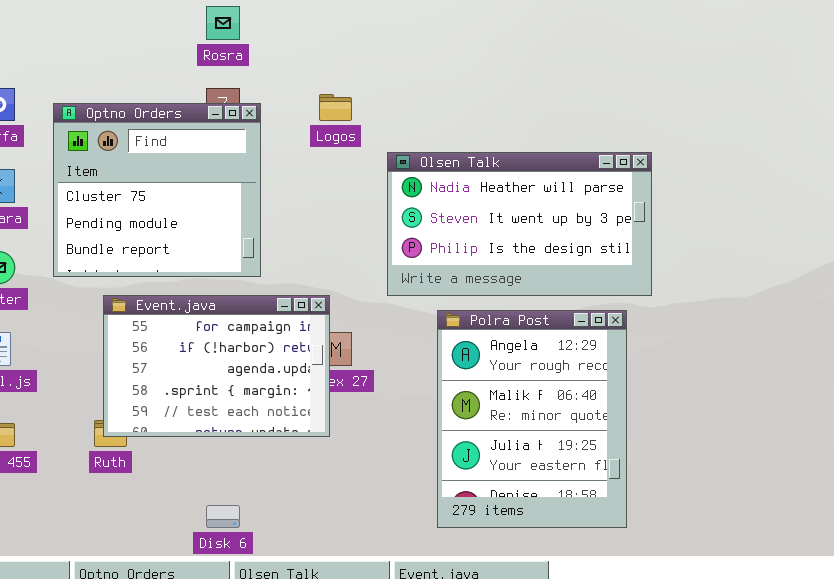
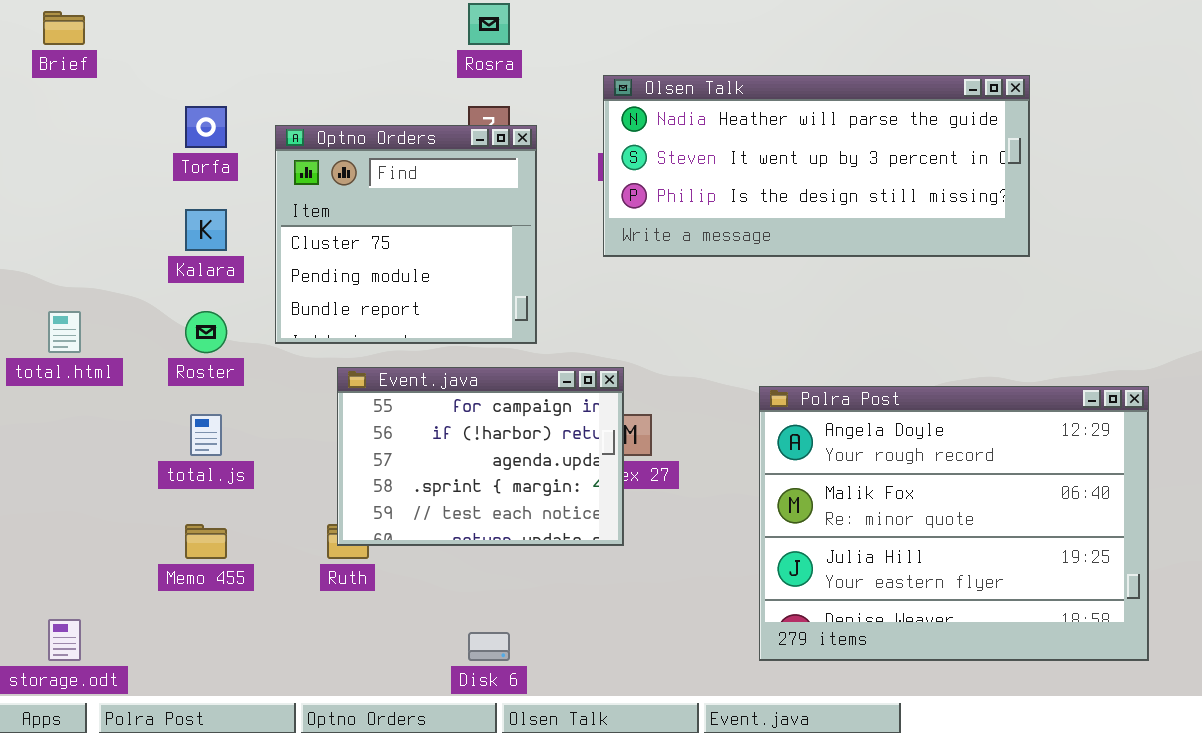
Olsen Talk: [387,152,652,296] -> [603,75,1030,257], moved, resized
Polra Post: [437,310,627,528] -> [759,386,1149,661], resized

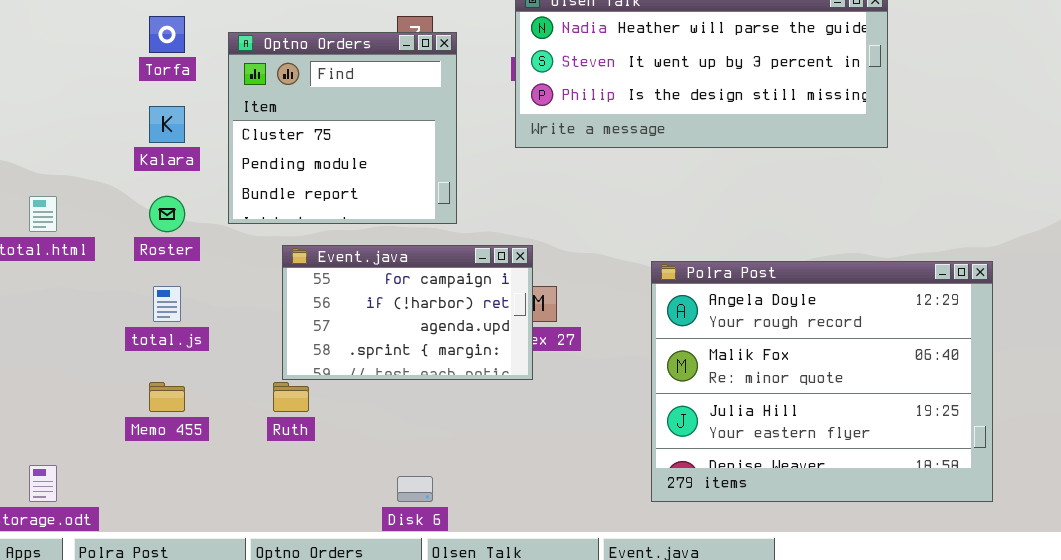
Event.java: [337,367,624,546] -> [282,245,533,380], resized

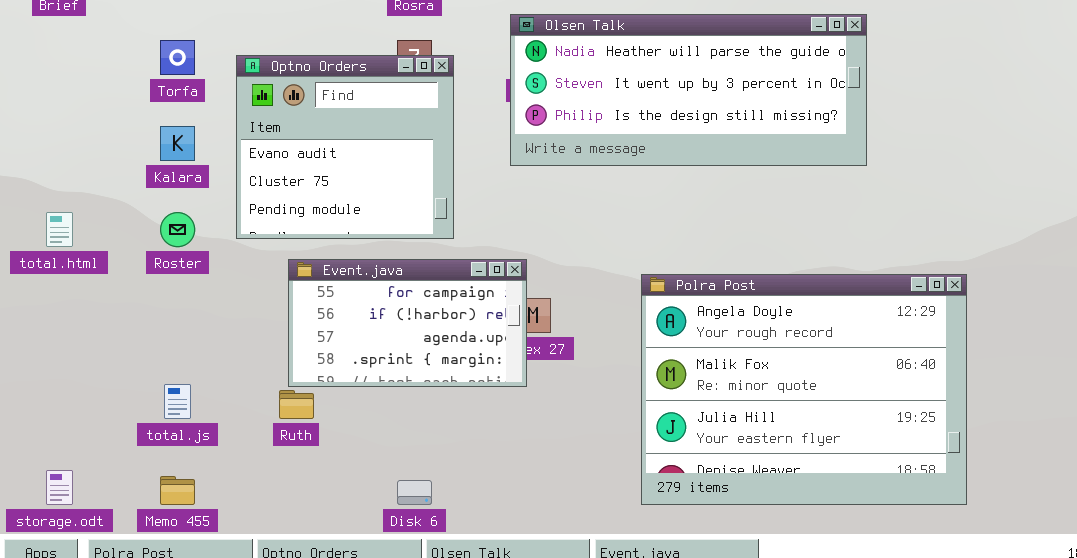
Optno Orders: [228,32,457,224] -> [236,55,454,239], scrolled up 1 row
total.js: [153,286,181,322] -> [164,384,191,419], moved
Memo 455: [149,382,185,412] -> [160,476,195,505], moved

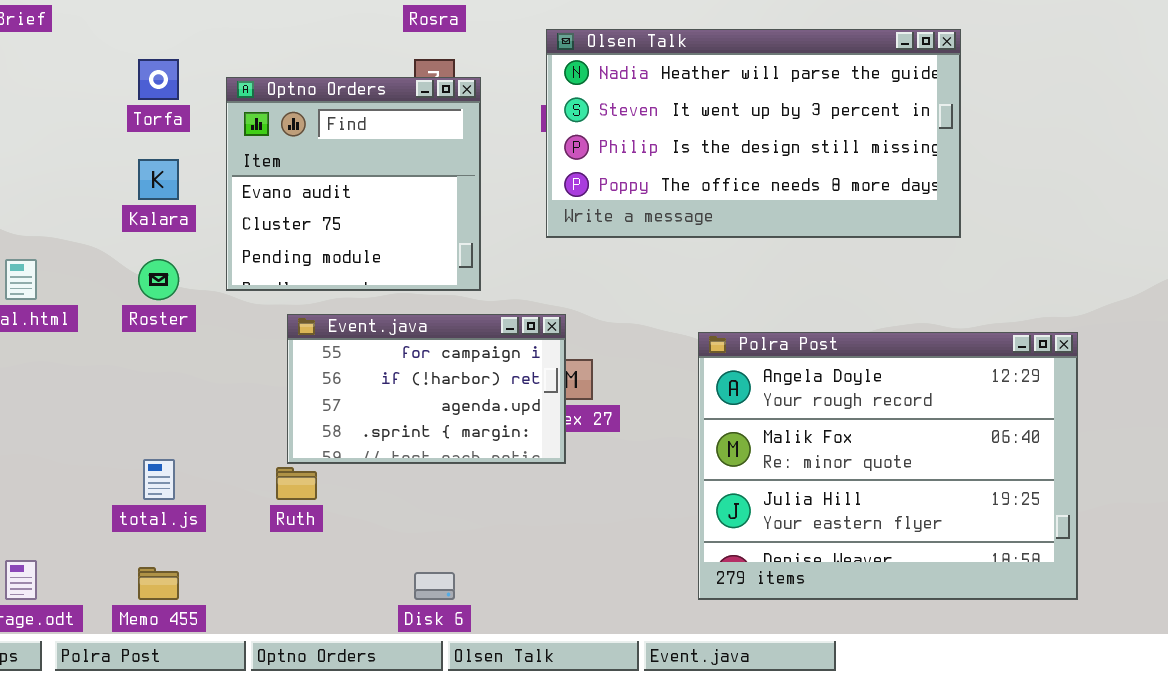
Olsen Talk: [510,14,867,166] -> [546,29,961,238], resized

